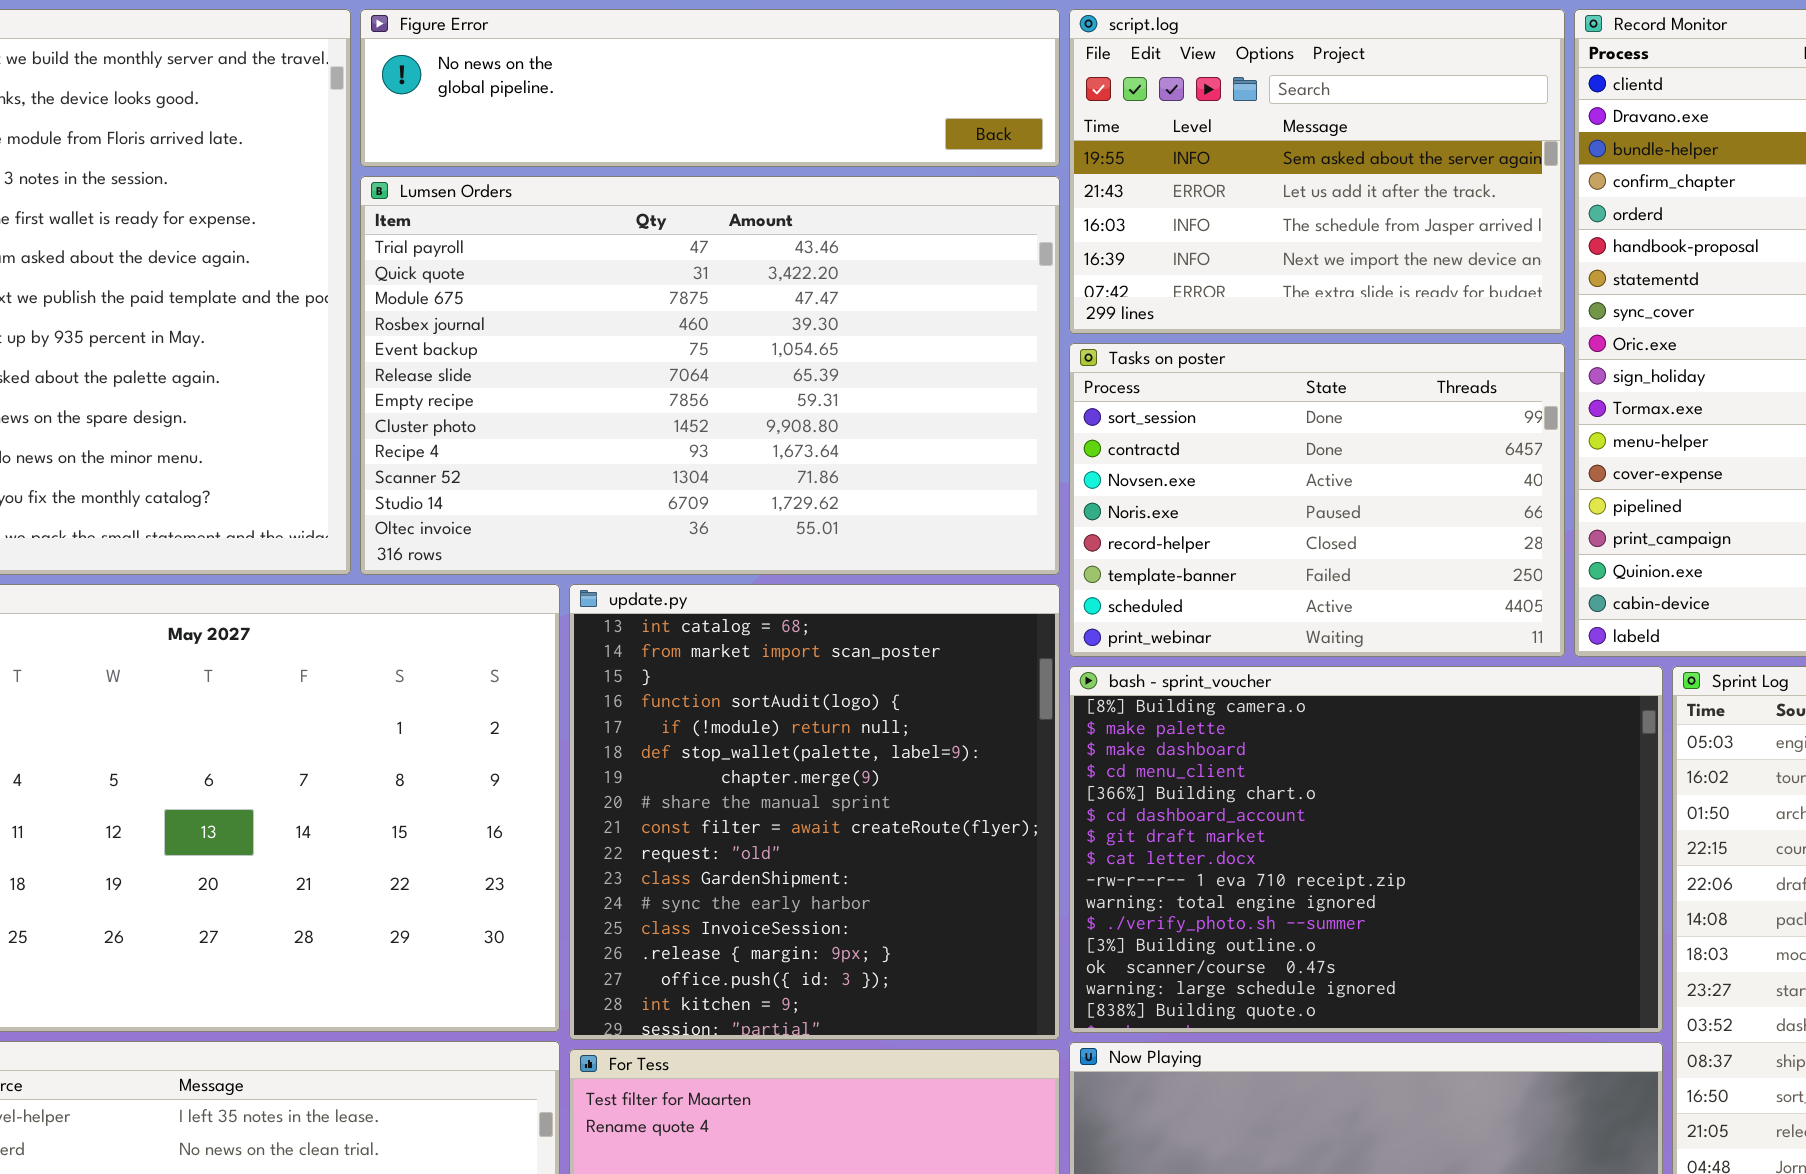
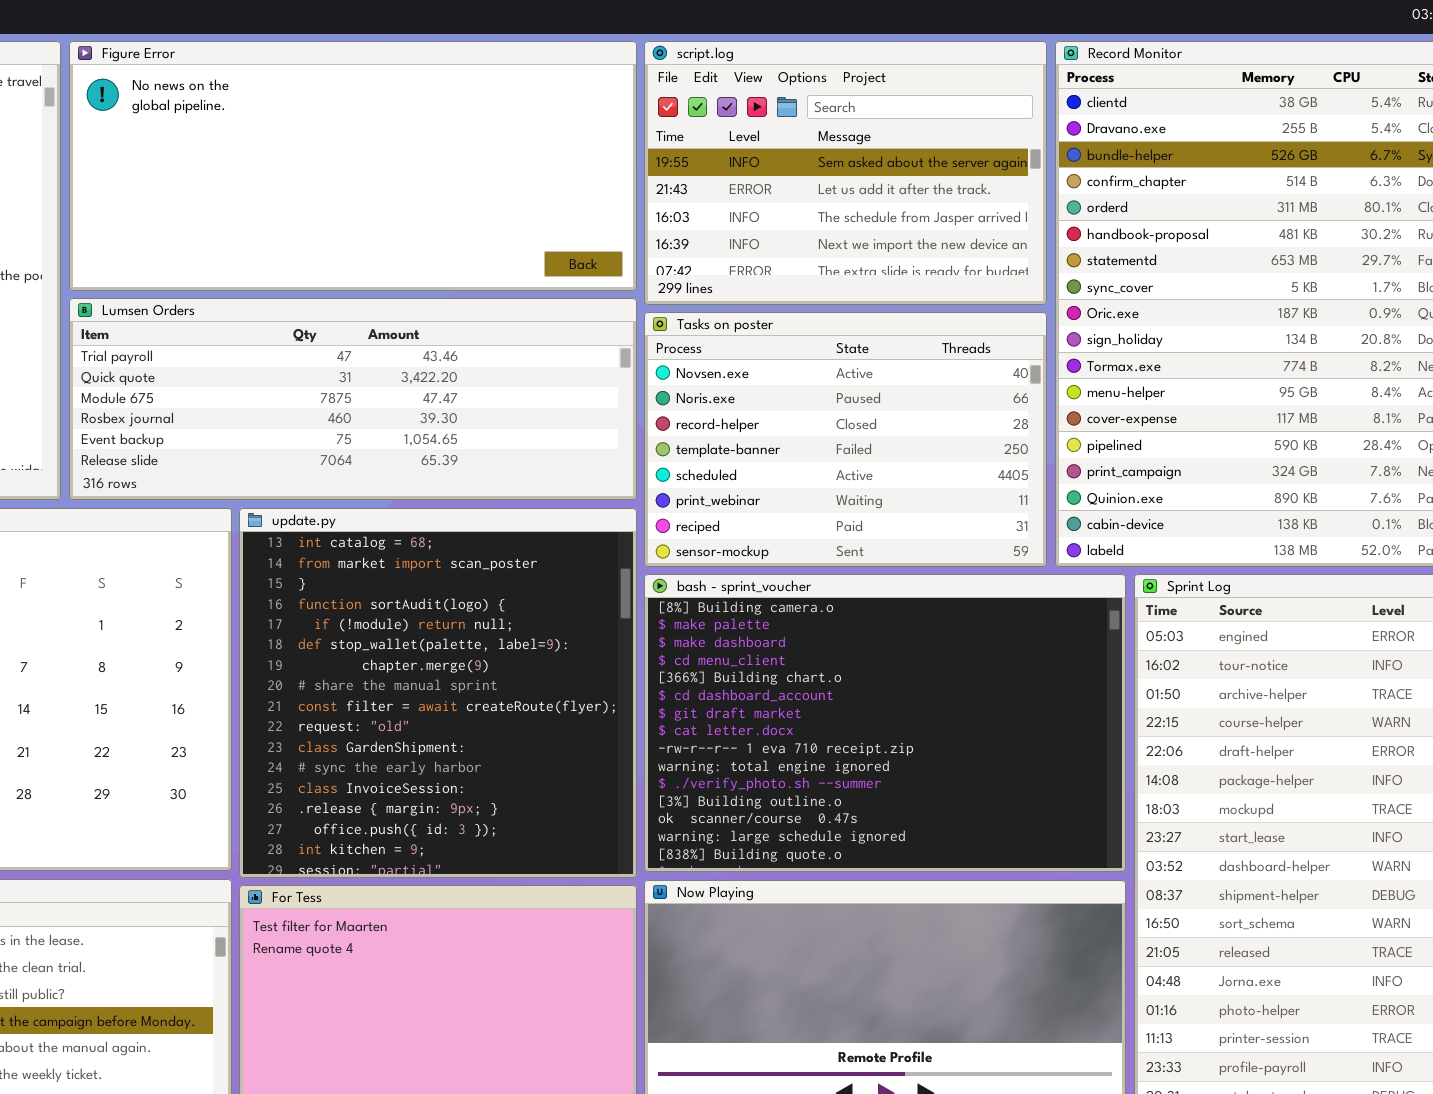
Figure Error: [360,9,1060,167] -> [69,41,637,291], resized
Lumsen Orders: [360,176,1060,575] -> [69,298,637,500], resized
Tasks on poster: [1069,343,1565,657] -> [644,312,1047,567], scrolled down 2 rows

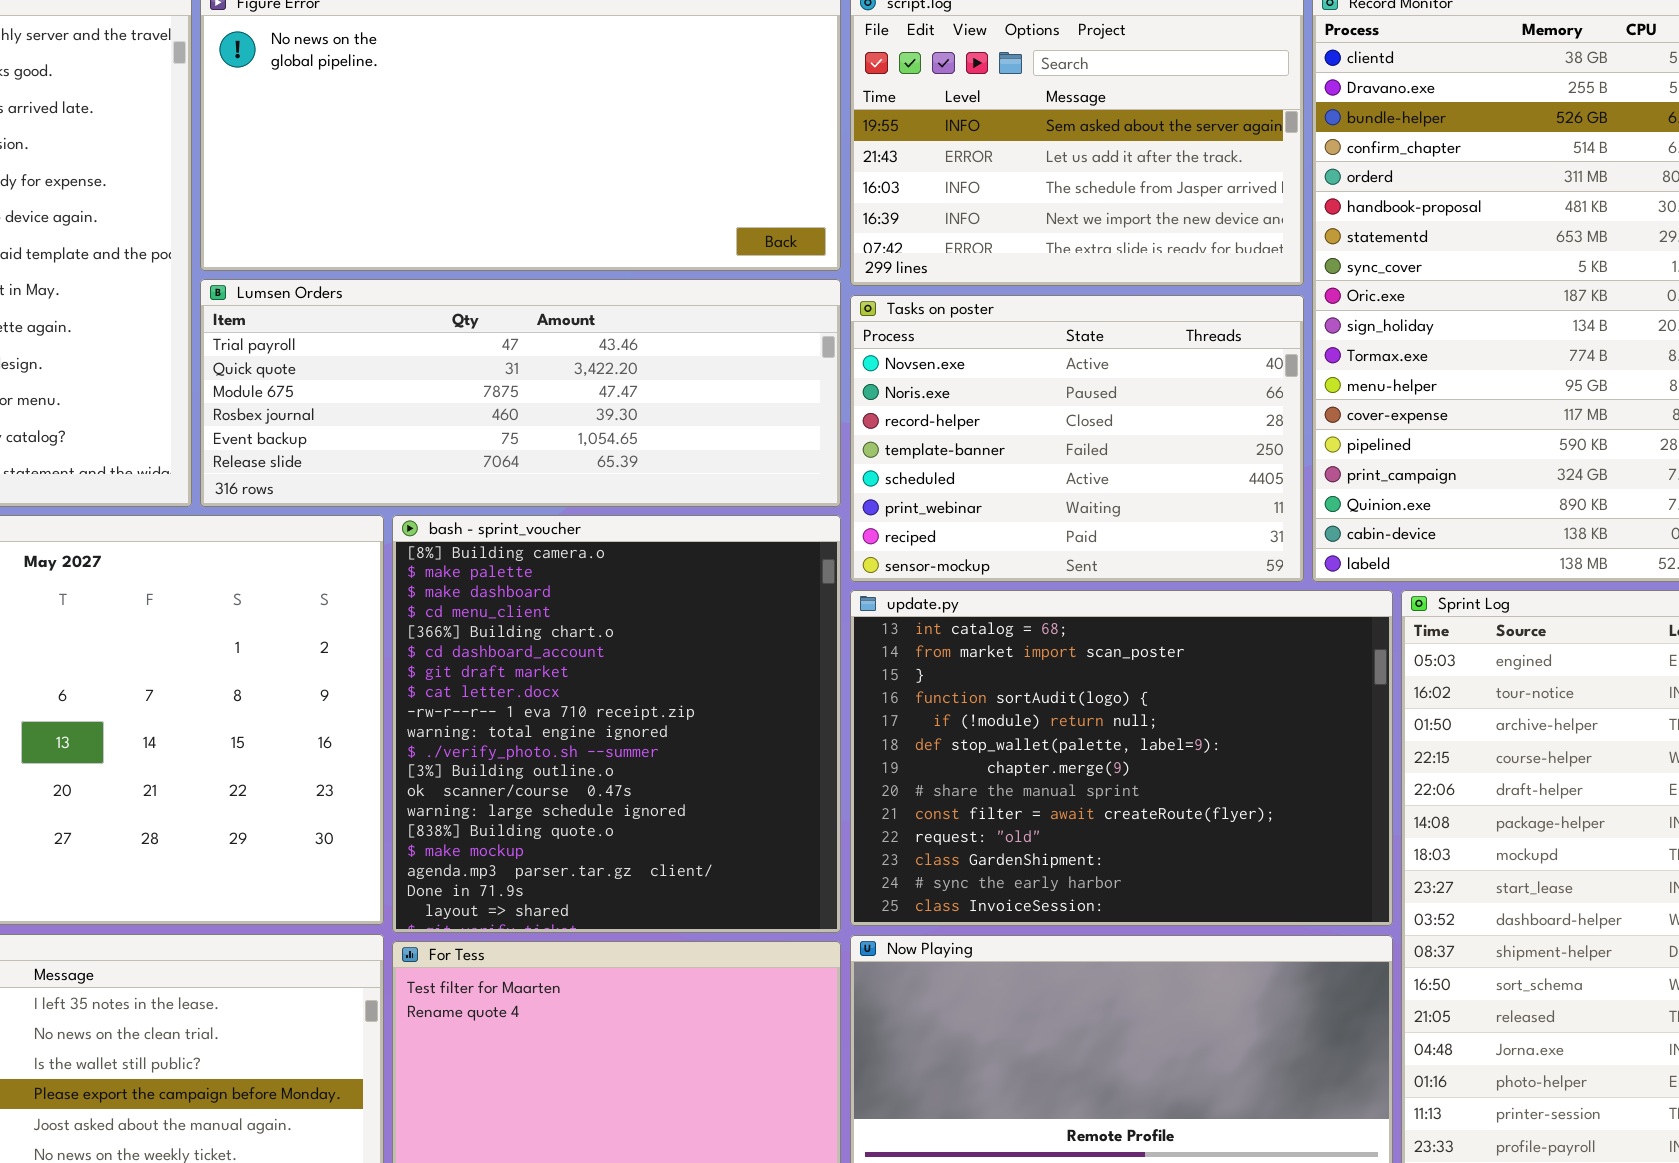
update.py: [239,508,637,878] -> [850,590,1393,926], moved, resized
bash - sprint_voucher: [644,574,1126,872] -> [392,515,841,933], moved, resized

